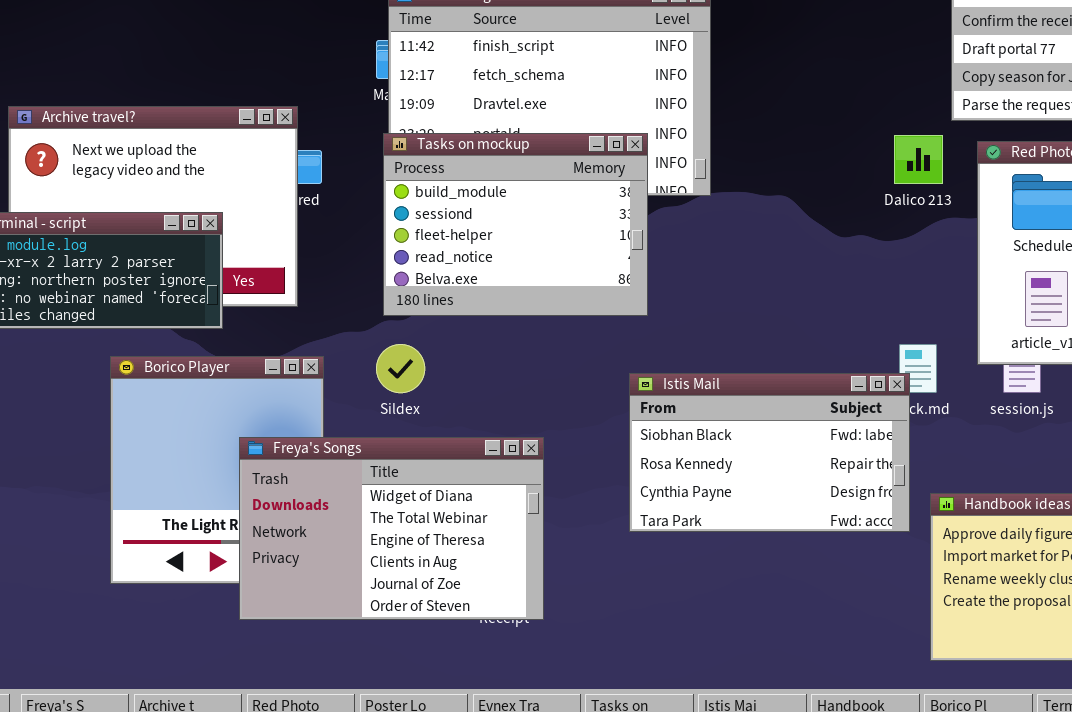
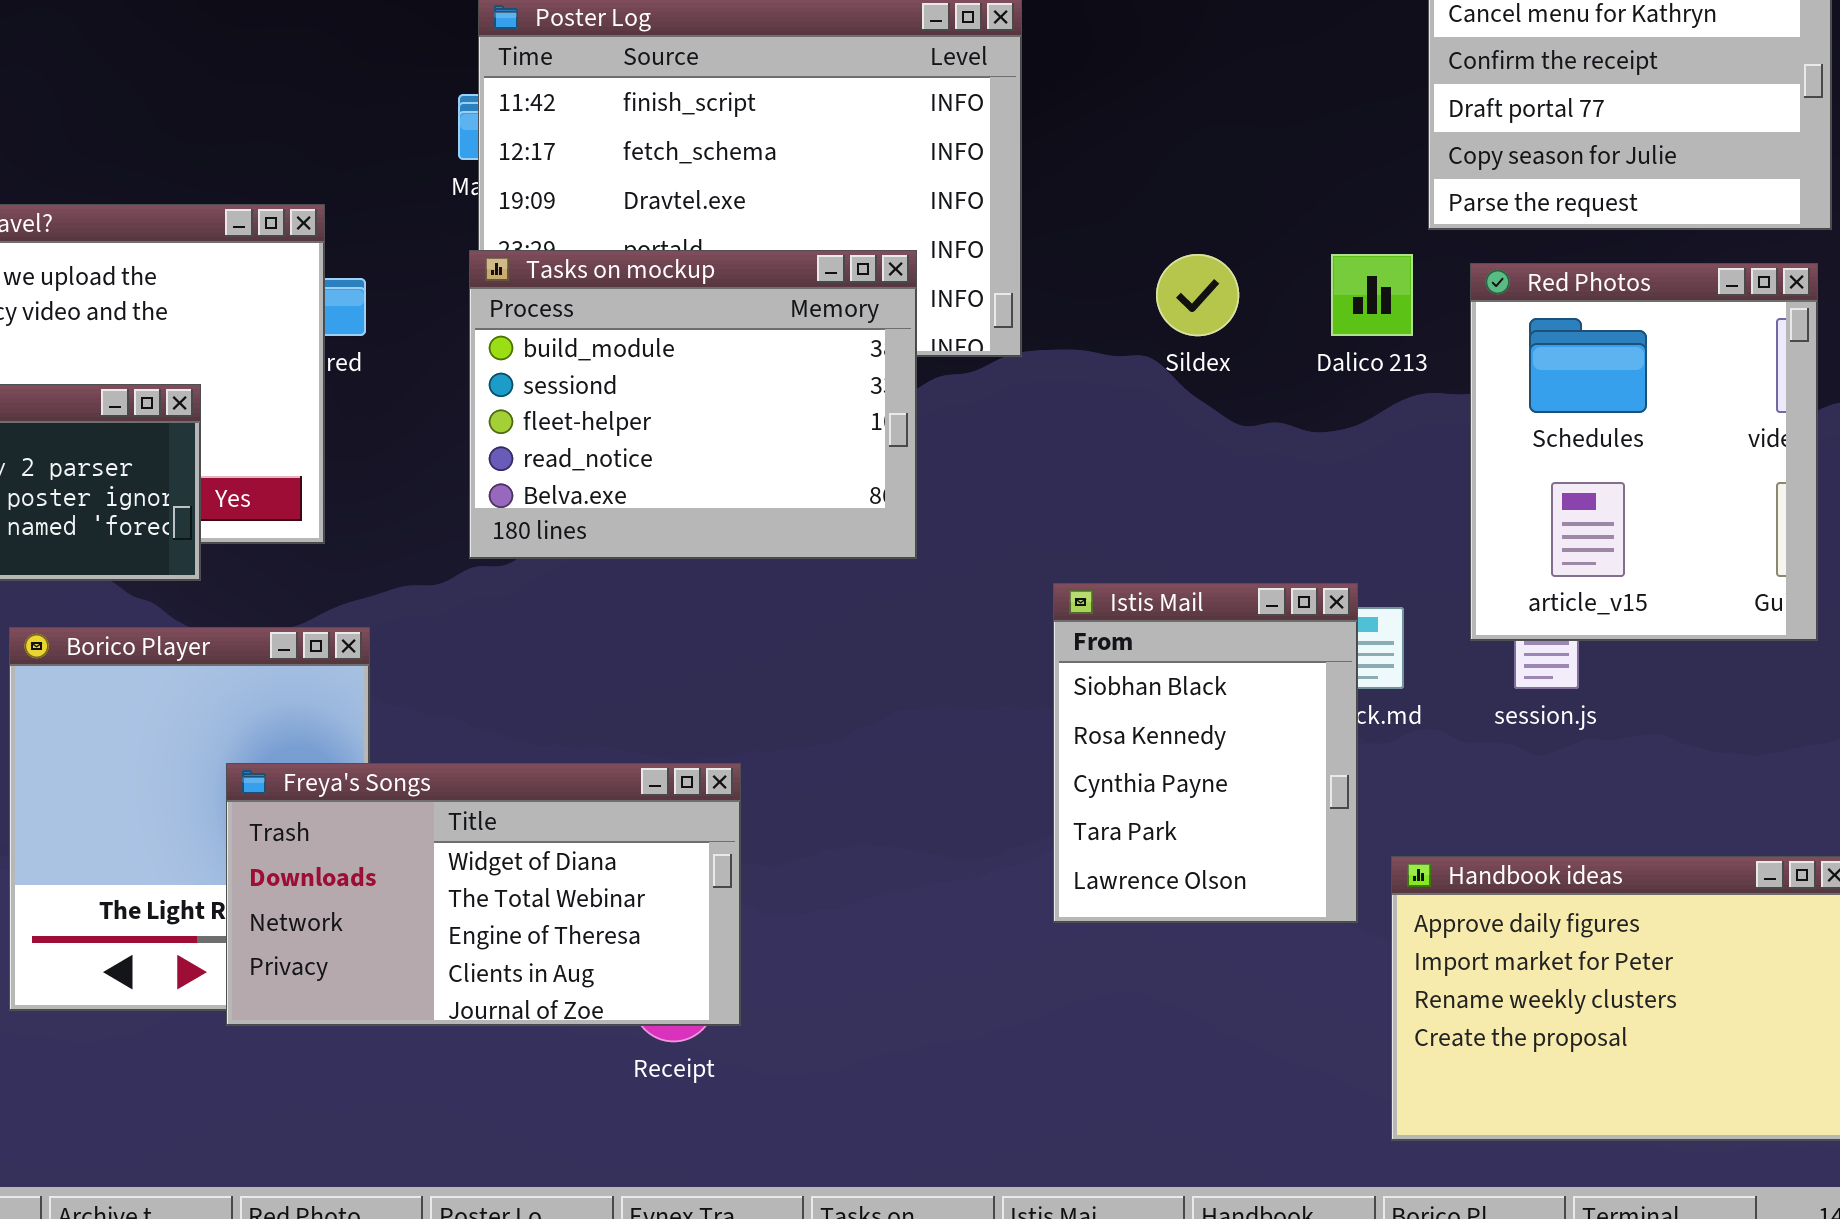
Sildex: [376,344,425,393] -> [1156,254,1239,336], moved
Istis Mail: [629,373,910,532] -> [1053,583,1358,923], resized
Freya's Songs: [239,437,544,620] -> [226,763,741,1026], resized

